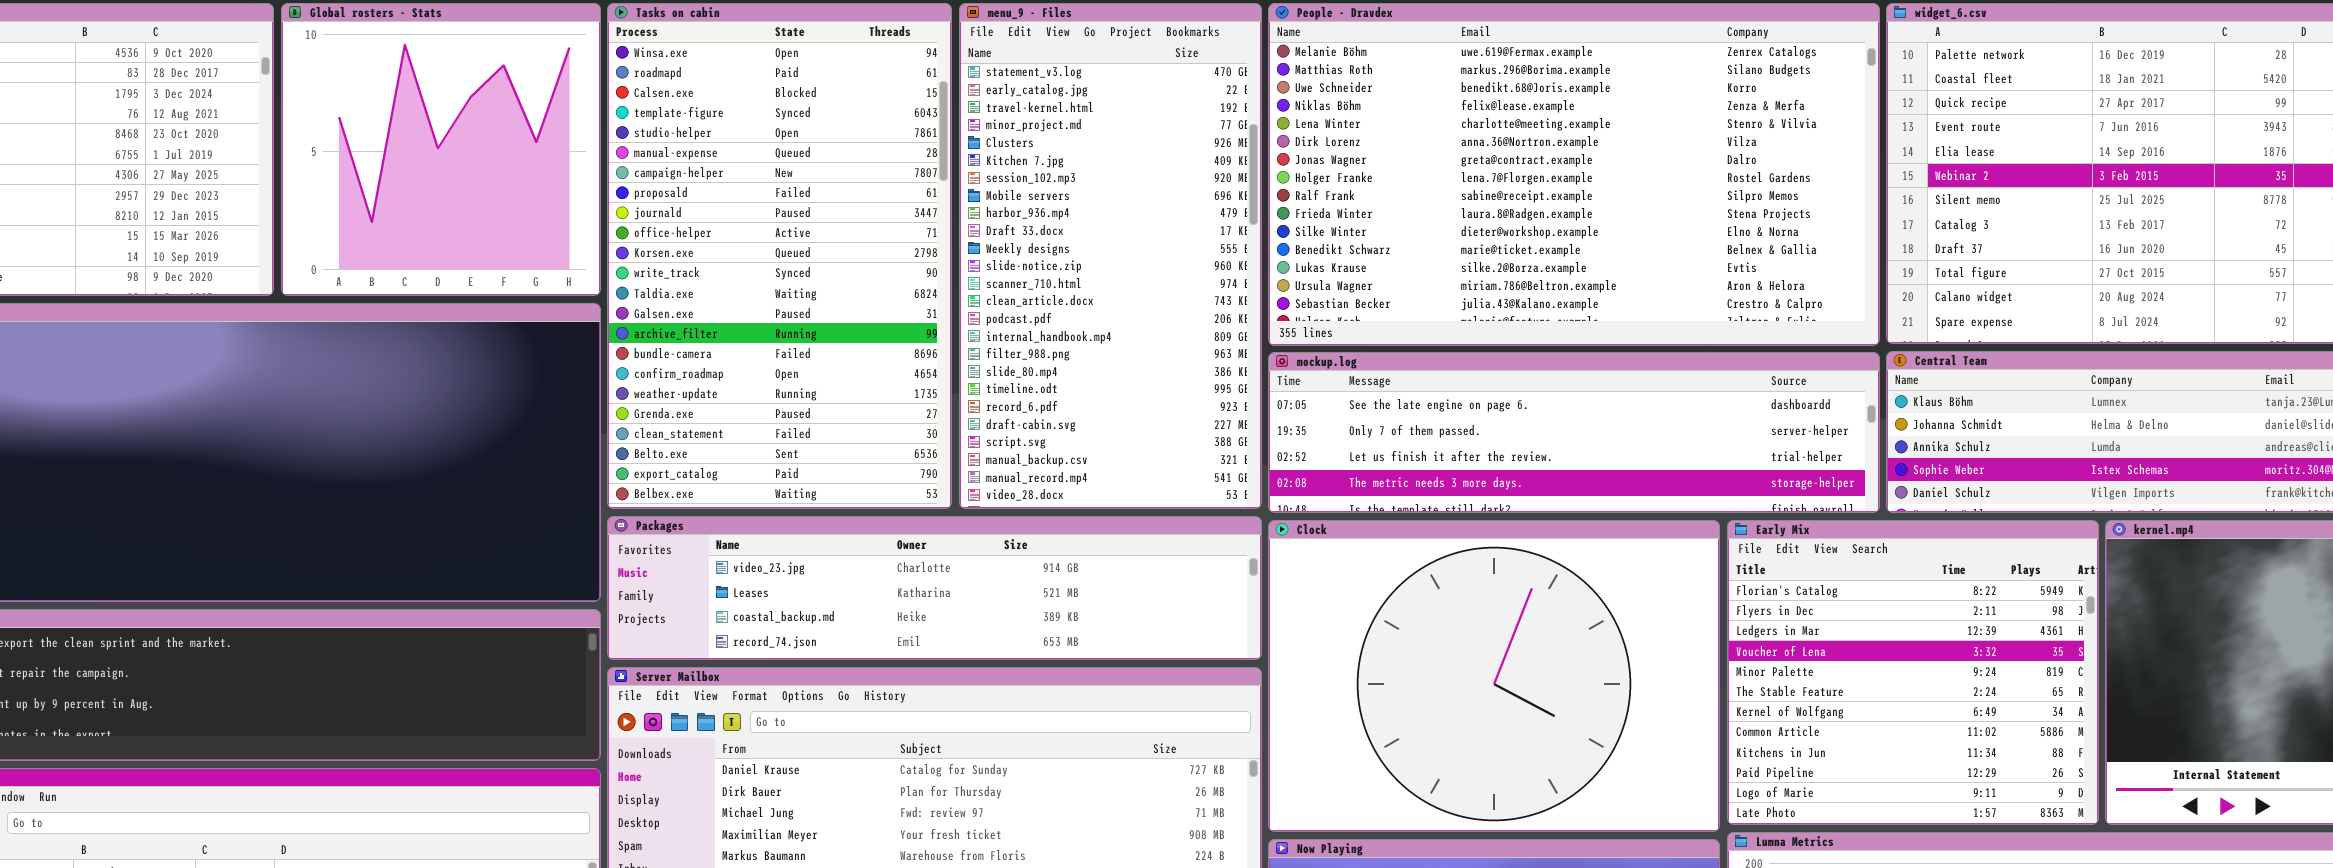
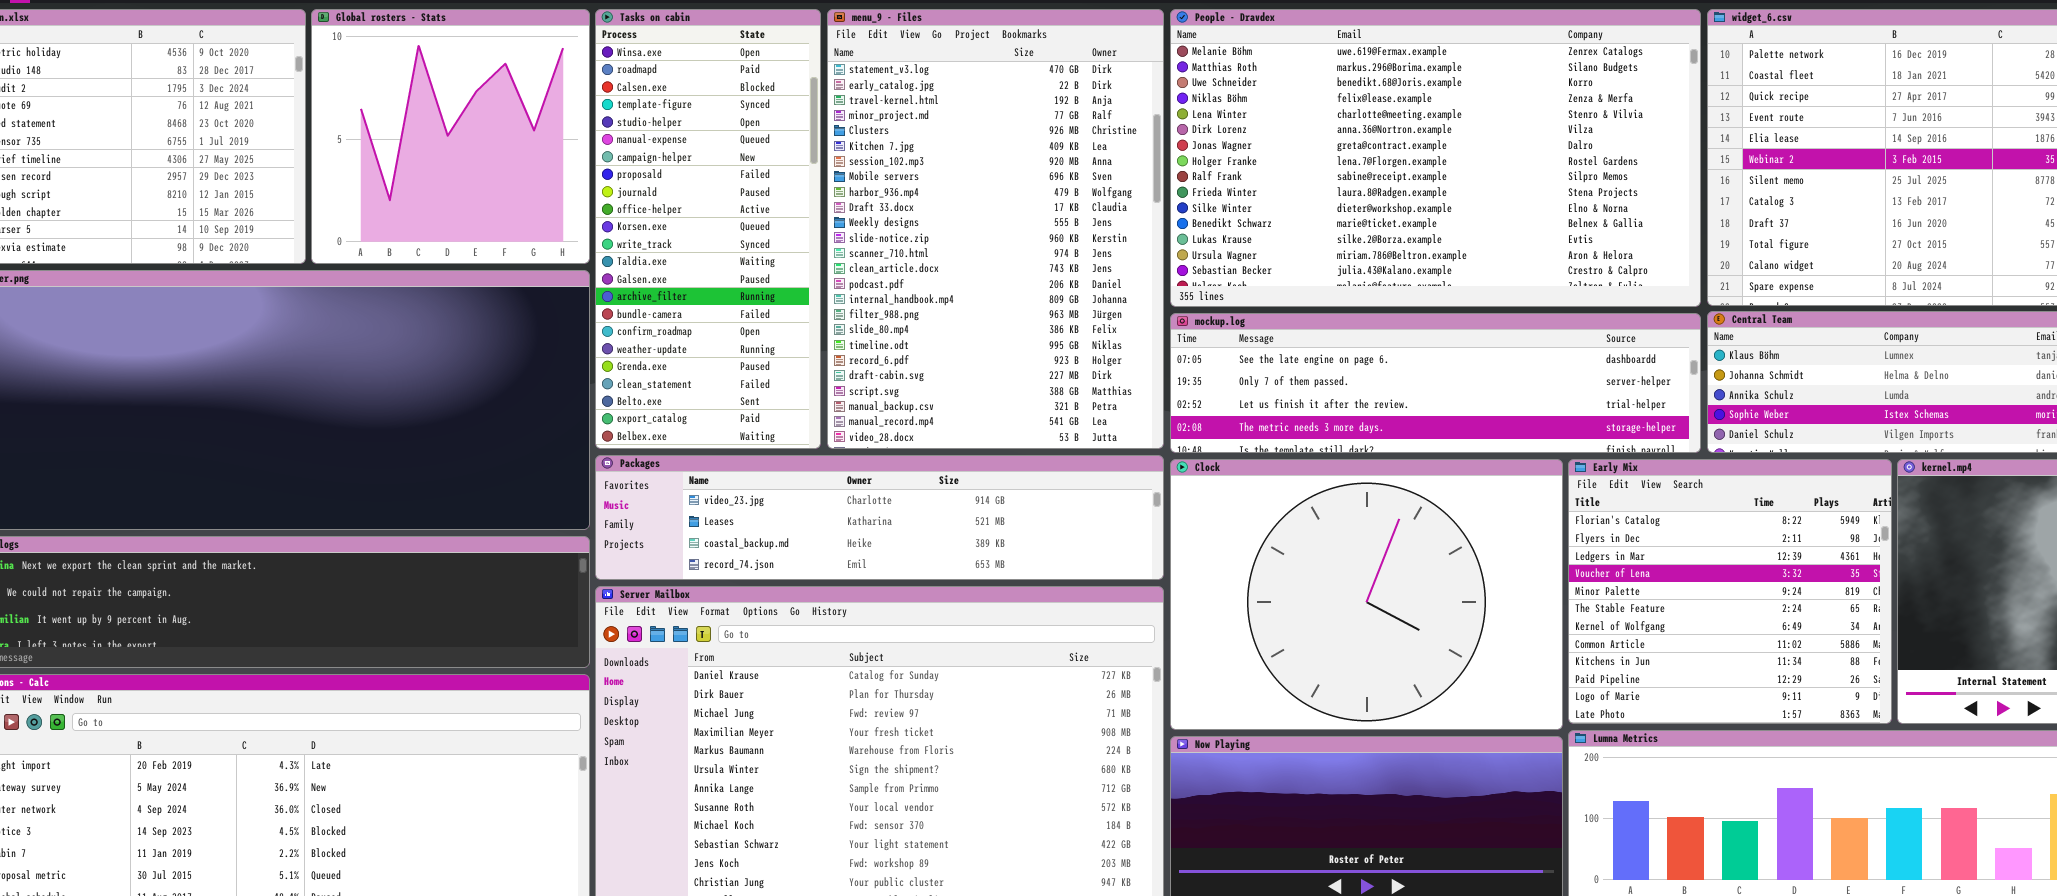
Tasks on cabin: [607,3,952,509] -> [595,9,821,449], resized
menu_9 - Files: [959,3,1262,509] -> [827,9,1164,449], resized

